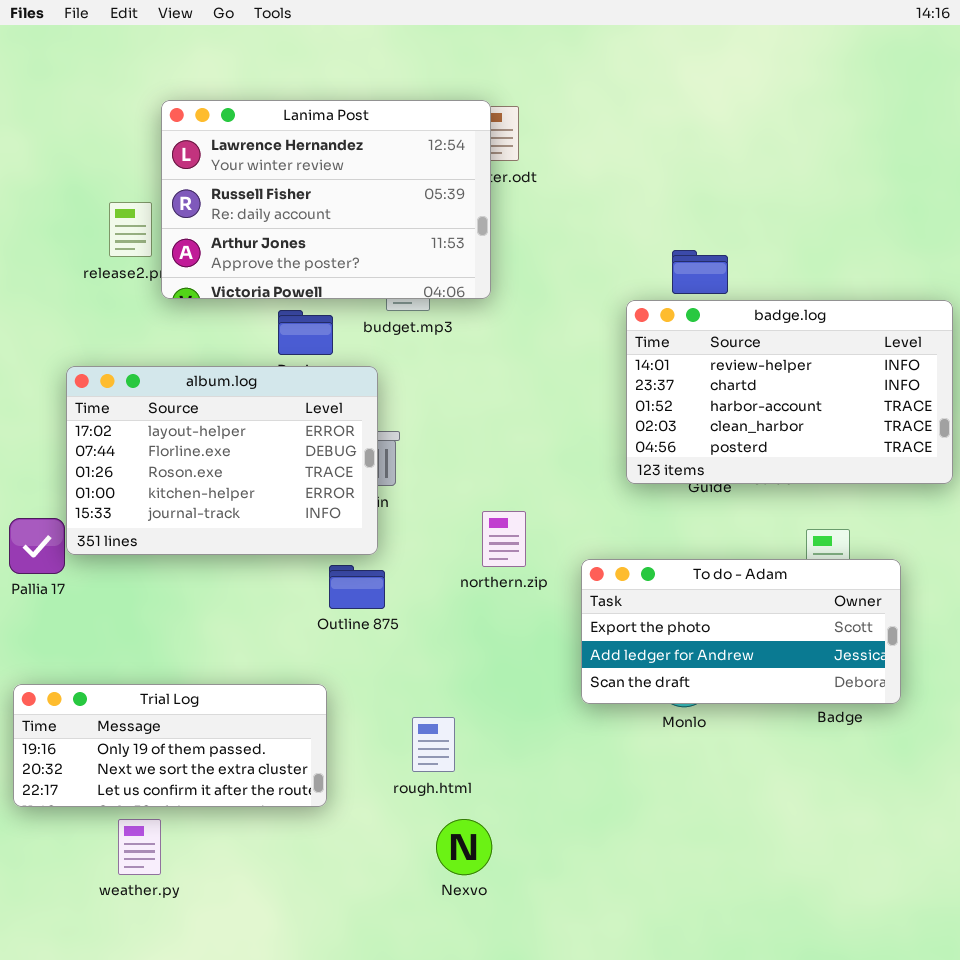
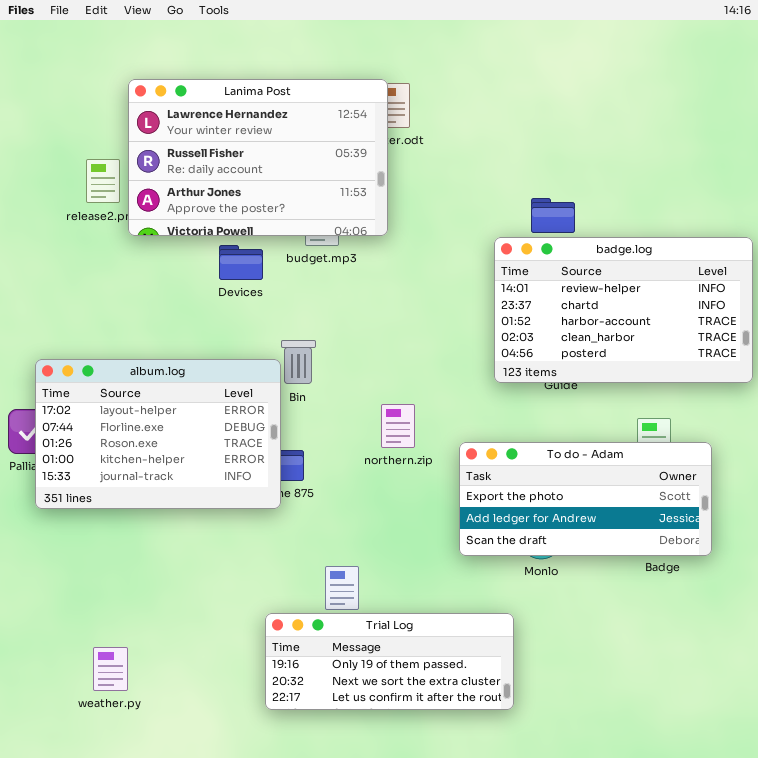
album.log: [66,366,378,555] -> [35,359,281,509], moved
Trial Log: [13,684,327,807] -> [265,613,514,710], moved

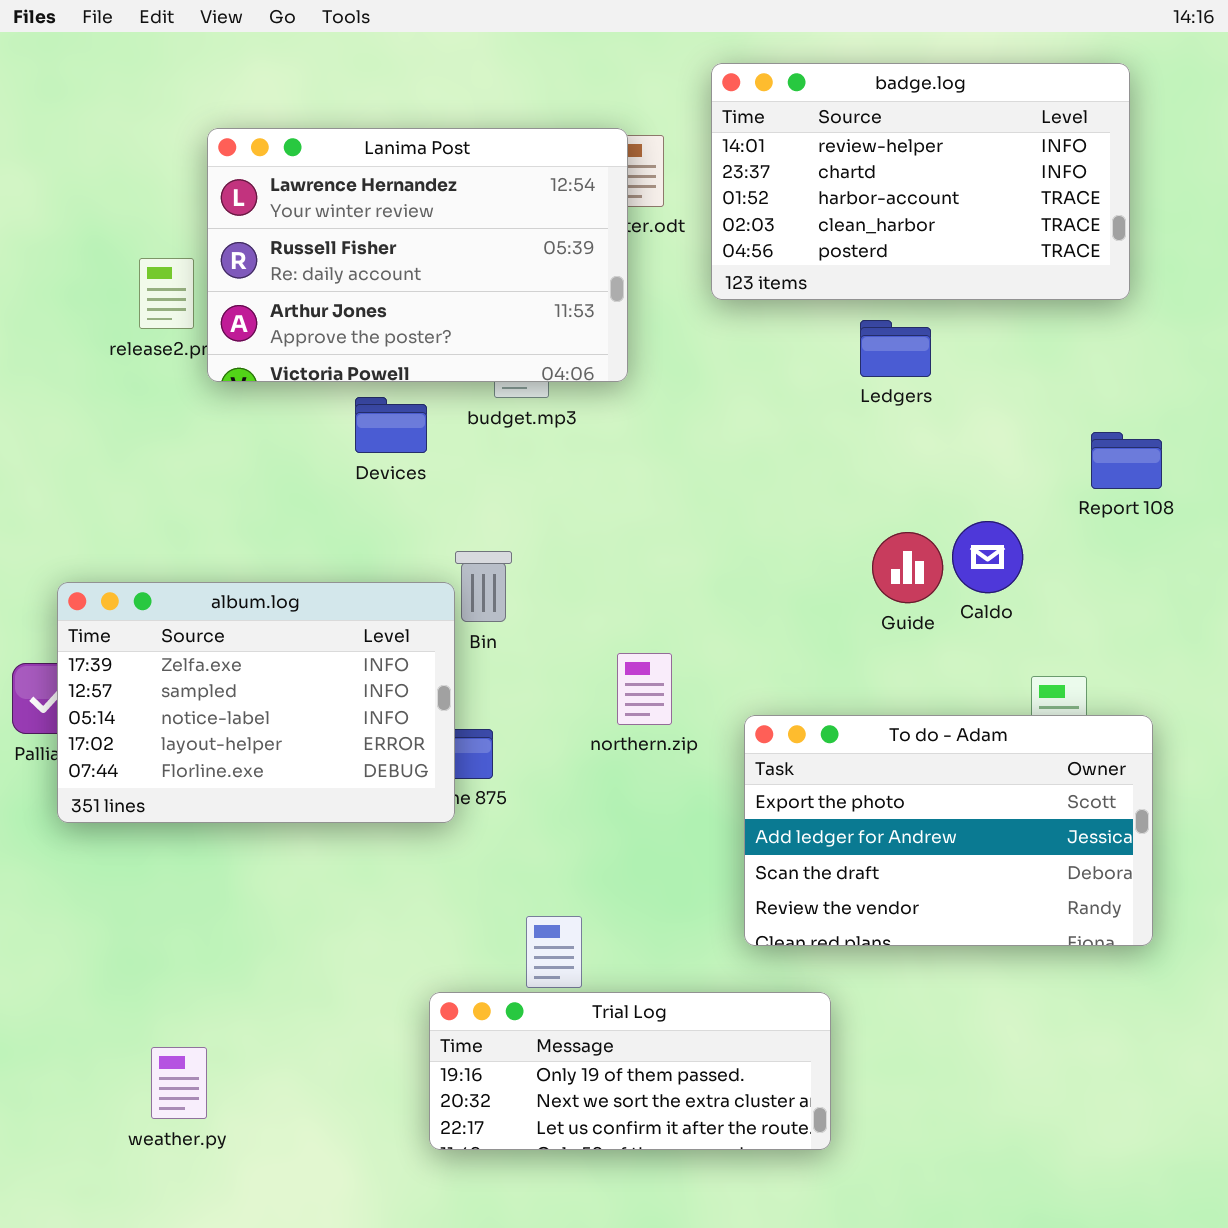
badge.log: [494,237,753,383] -> [711,63,1130,300], moved
album.log: [35,359,281,509] -> [57,582,455,823], scrolled up 3 rows
To do - Adam: [459,442,712,556] -> [744,715,1153,946], resized

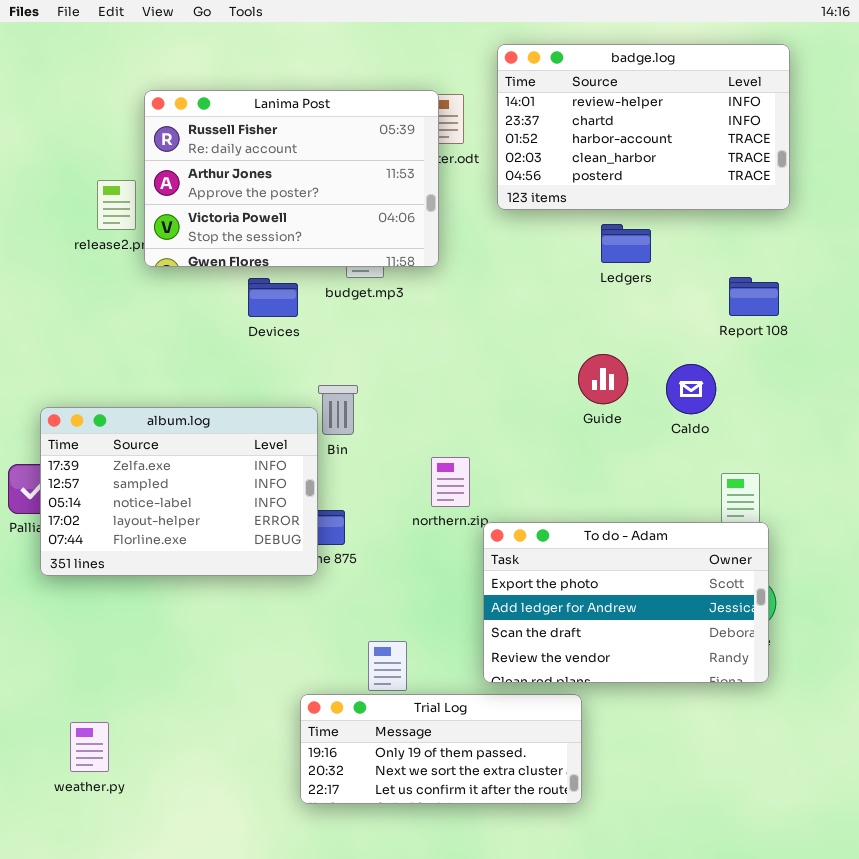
Lanima Post: [207,128,628,382] -> [144,90,439,267], scrolled down 1 row
Report 108: [1091,432,1162,489] -> [729,277,779,316], moved
Guide: [872,532,943,603] -> [578,354,628,404], moved
To do - Adam: [744,715,1153,946] -> [483,522,769,683], moved
weather.py: [151,1047,207,1119] -> [70,722,109,772], moved

